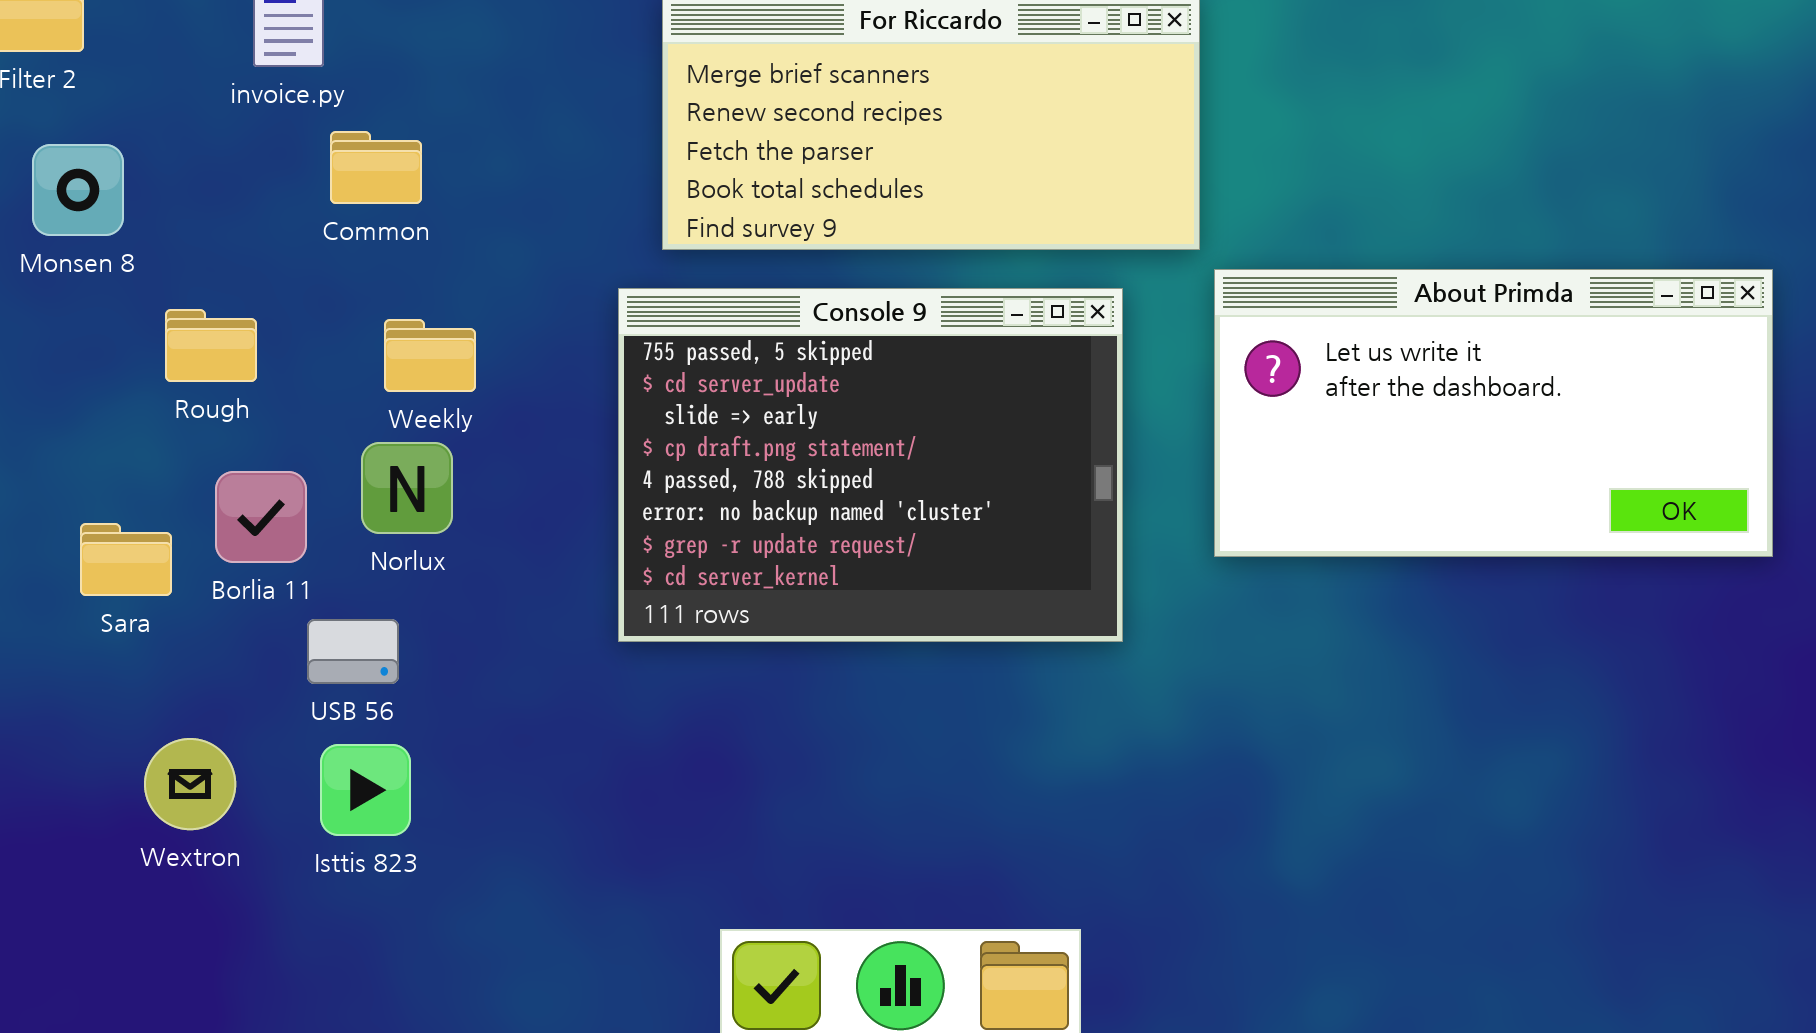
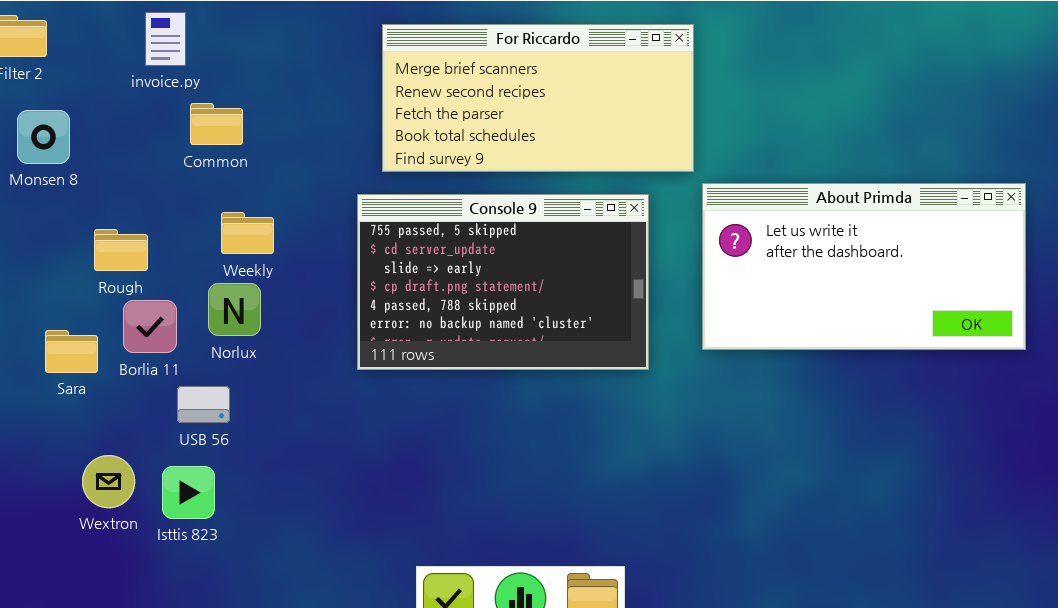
Console 9: [618,288,1123,642] -> [357,194,649,370], resized
Rough: [165,309,257,382] -> [94,229,148,271], moved
Isttis 823: [320,744,411,836] -> [162,466,215,519], moved

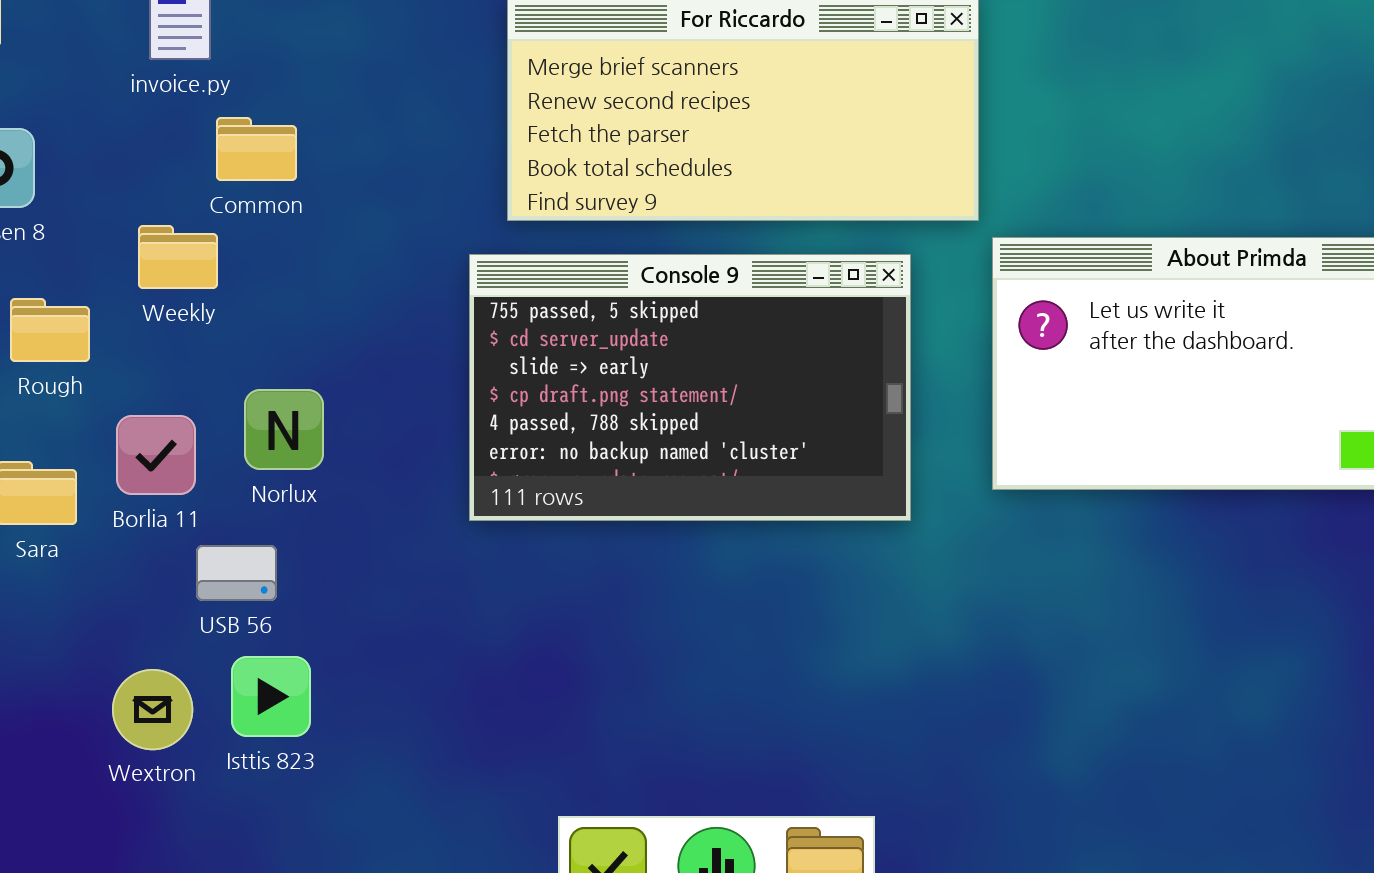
Weekly: [221,212,274,254] -> [138,225,218,289], moved
Rough: [94,229,148,271] -> [10,298,90,362], moved
Wextron: [82,455,135,508] -> [112,669,193,750], moved
Isttis 823: [162,466,215,519] -> [231,656,311,737], moved

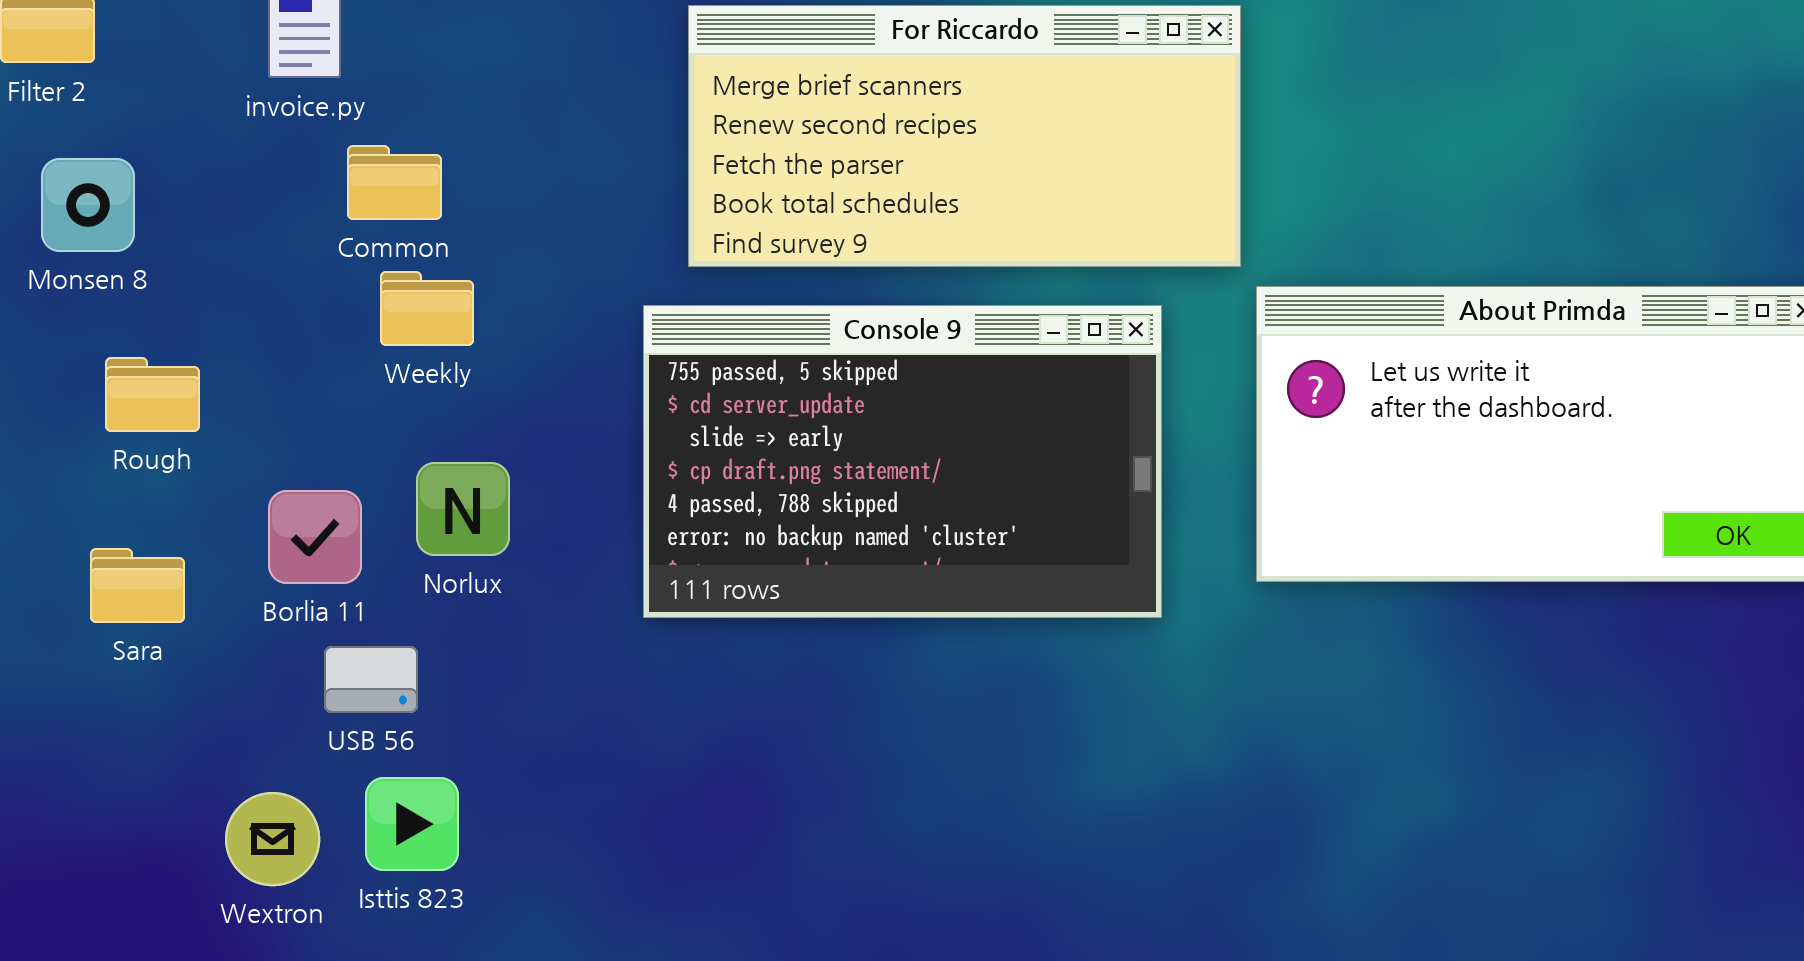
Weekly: [138,225,218,289] -> [380,271,474,346], moved
Norlux: [244,389,324,470] -> [416,462,510,556], moved
Borlia 11: [116,415,196,495] -> [268,490,362,584], moved

